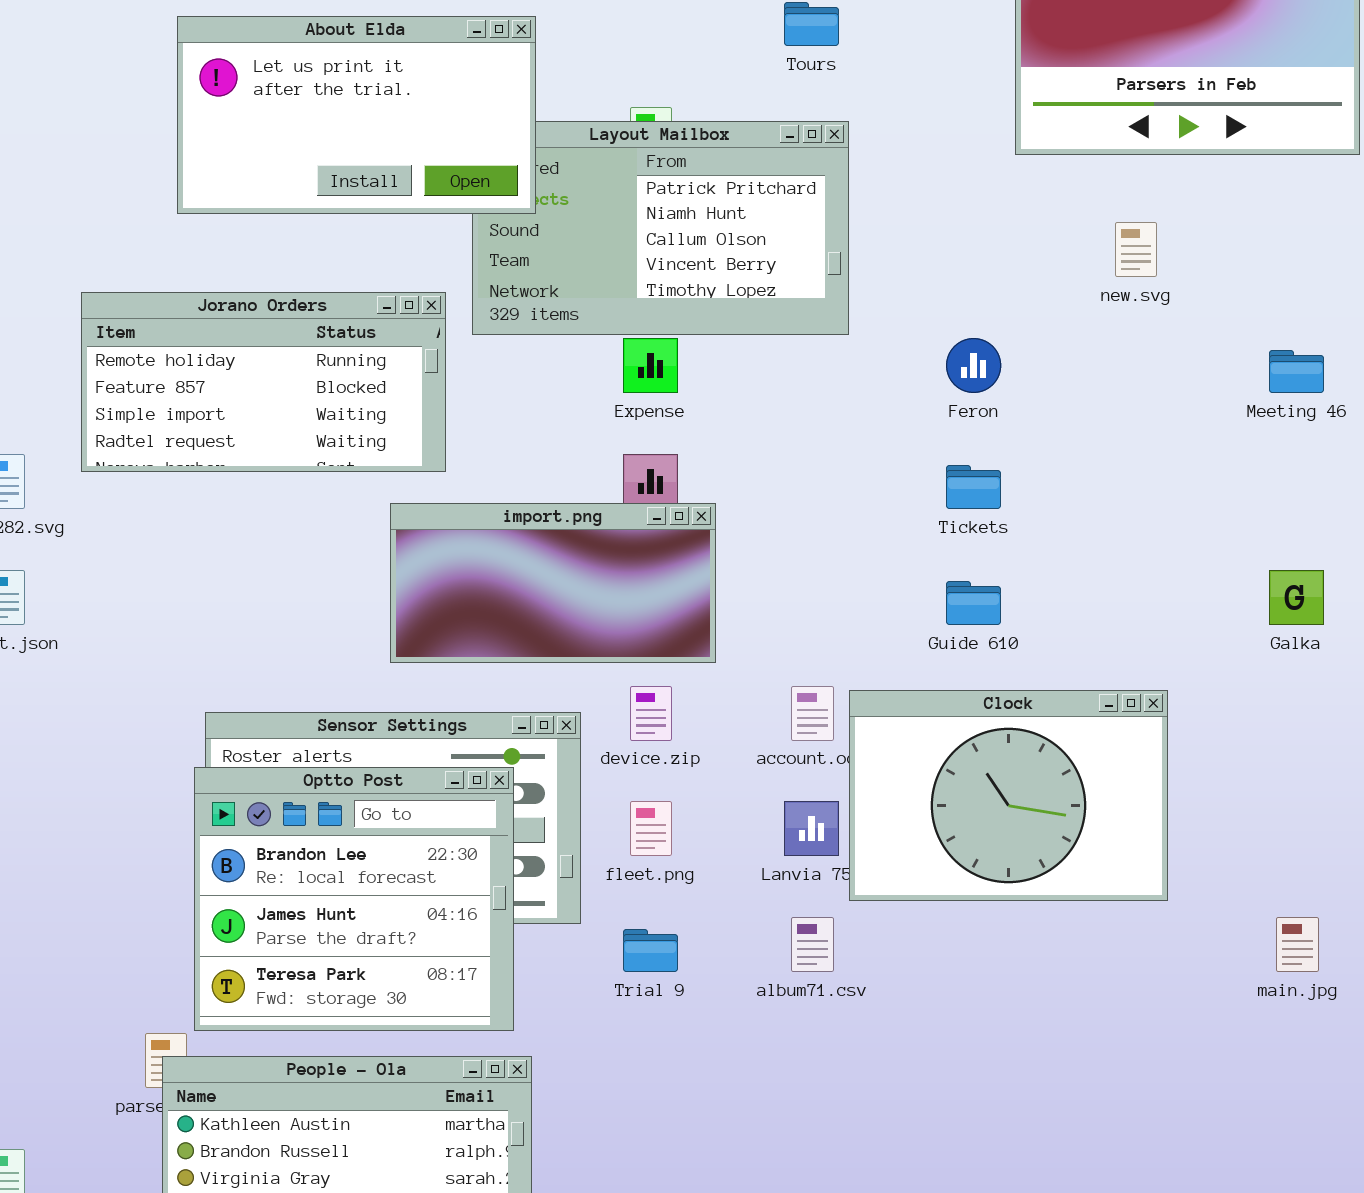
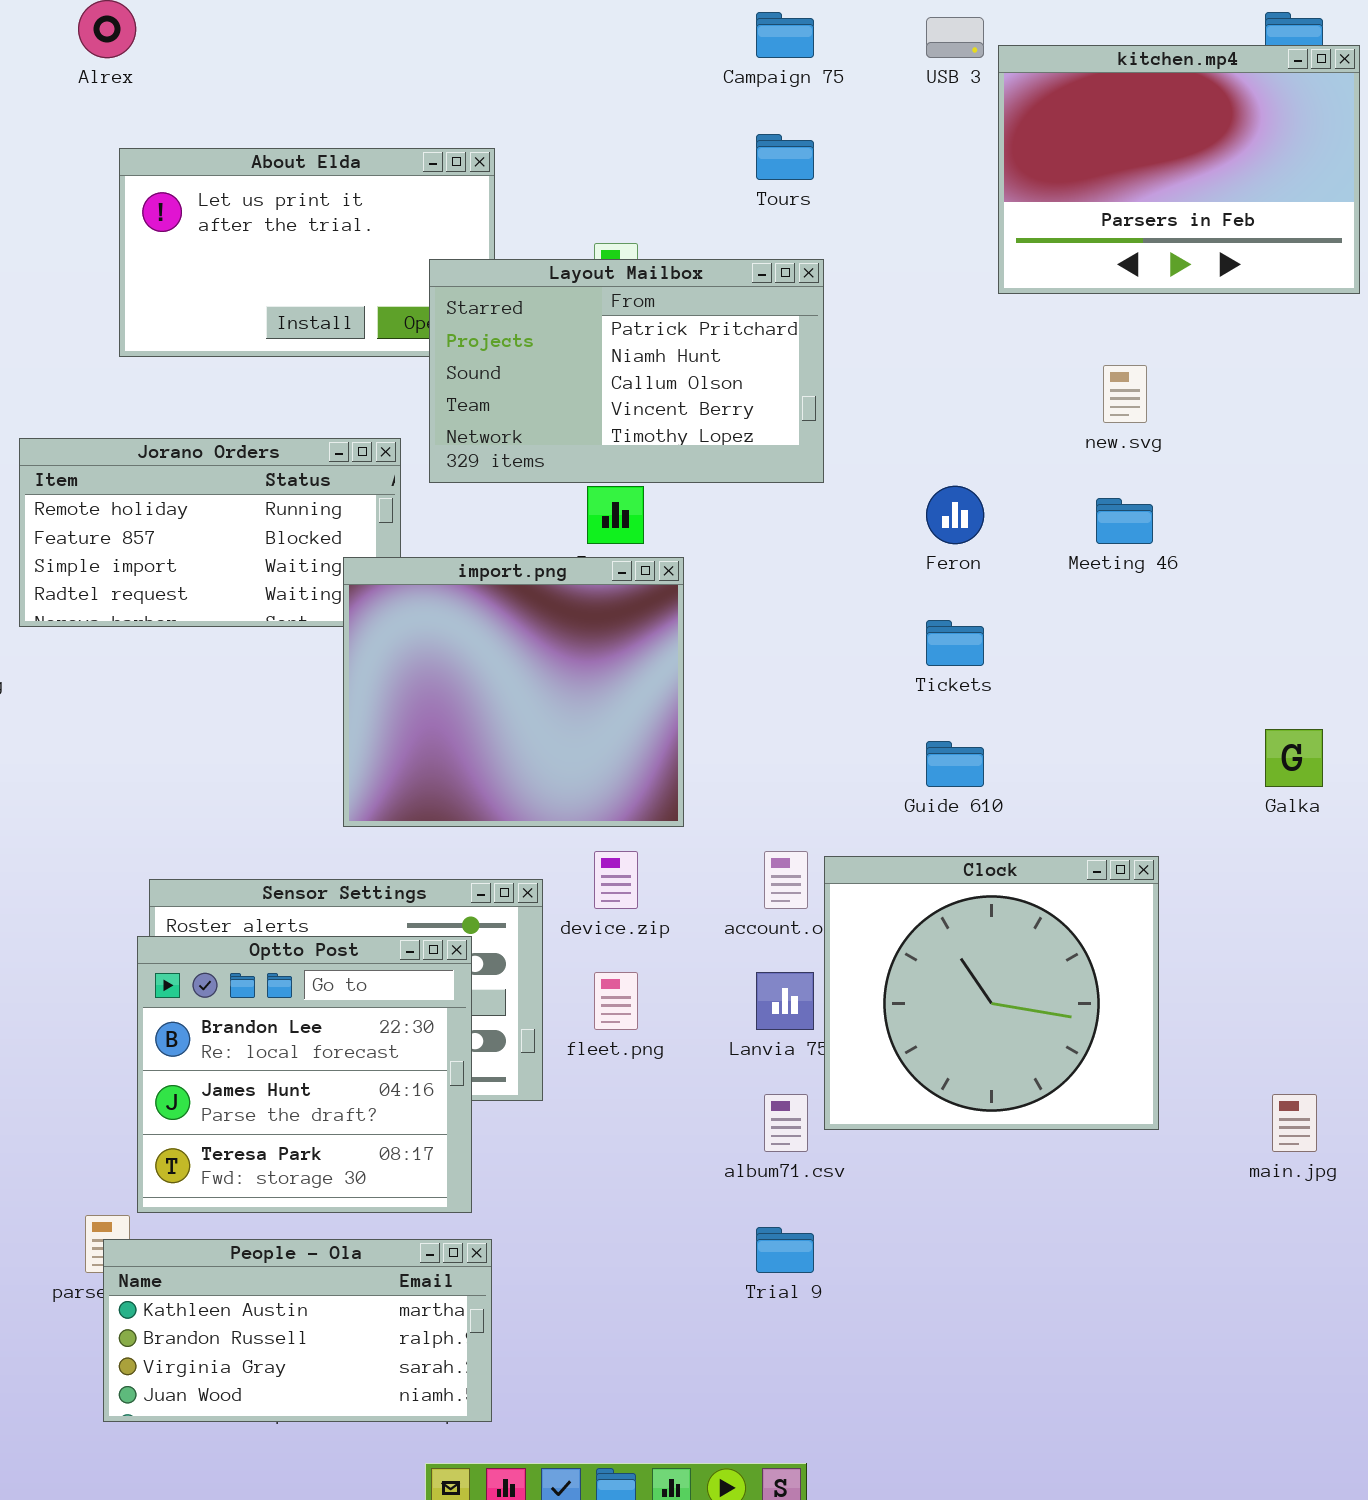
Layout Mailbox: [472,121,849,335] -> [429,259,824,483], raised
Meeting 46: [1269,350,1324,393] -> [1096,498,1153,544], moved
import.png: [390,503,716,663] -> [343,557,684,827], resized
Clock: [849,690,1168,901] -> [824,856,1159,1130], resized
Trial 9: [623,929,678,972] -> [756,1227,814,1273], moved

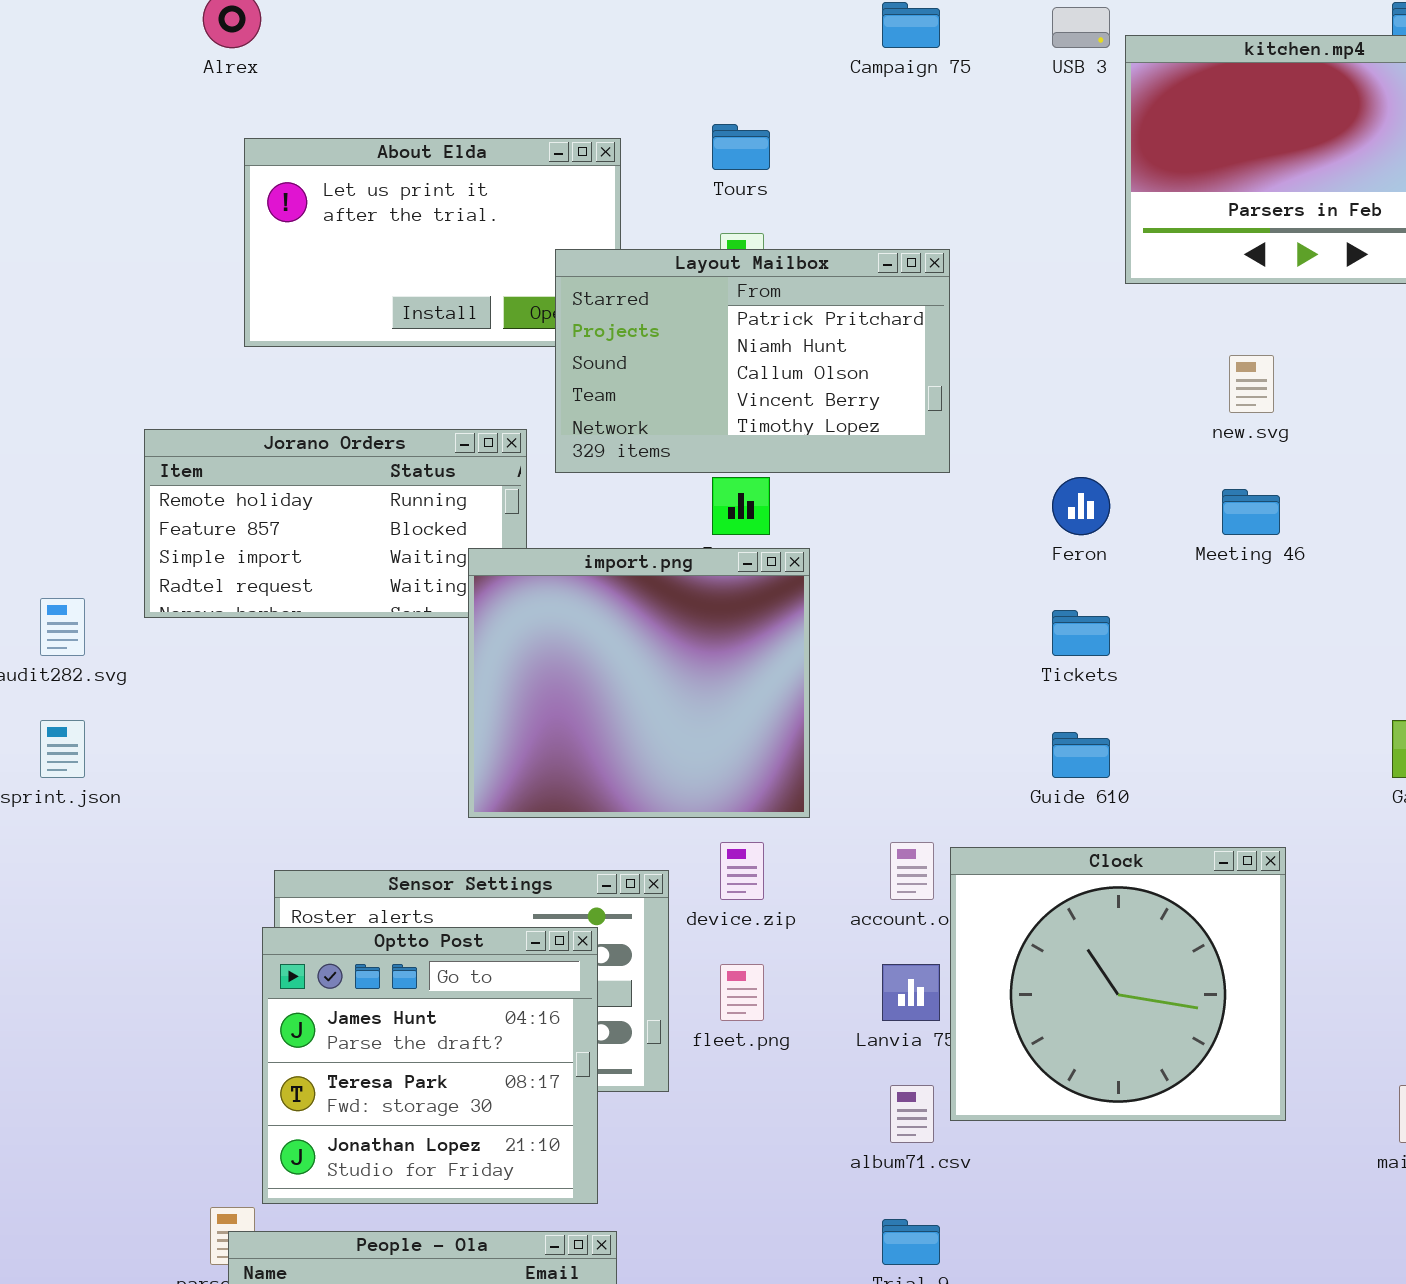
Tours: [756,134,814,180] -> [712,124,770,170], moved
Optto Post: [137,936,472,1213] -> [262,927,598,1204], scrolled down 1 row

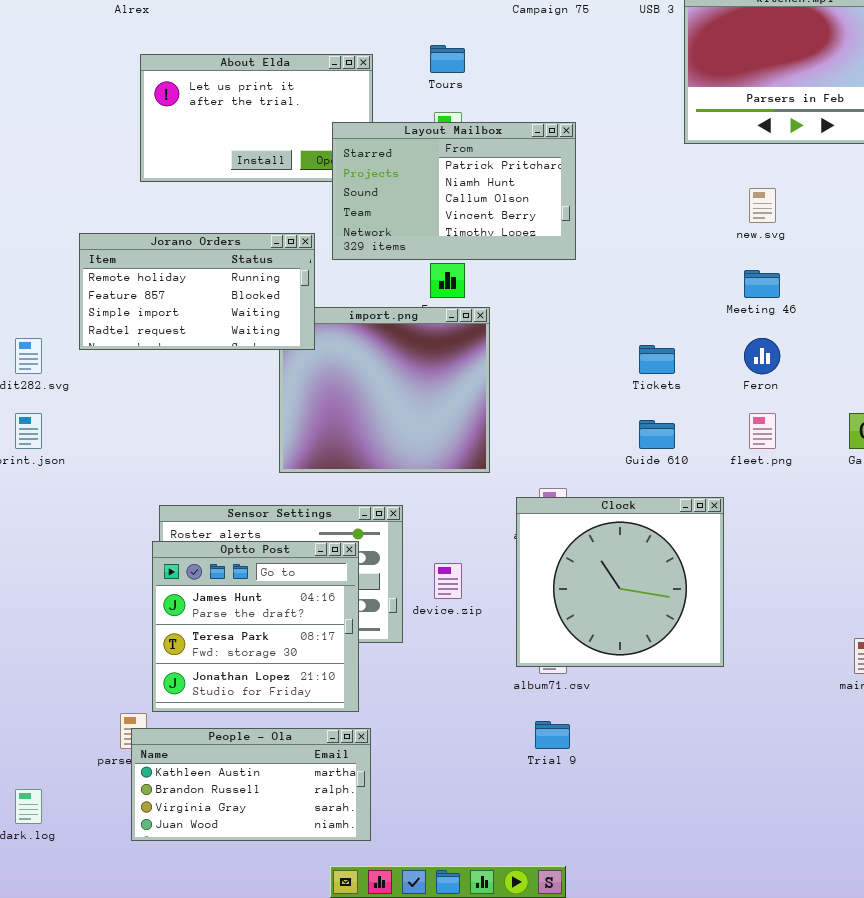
Jorano Orders: [144,429,527,618] -> [79,233,315,350], raised
Feron: [1052,477,1110,535] -> [744,338,780,374], moved
device.zip: [720,842,764,900] -> [434,563,462,599], moved
Clock: [950,847,1286,1121] -> [516,497,724,667], moved
fleet.png: [720,964,764,1021] -> [749,413,776,449], moved

